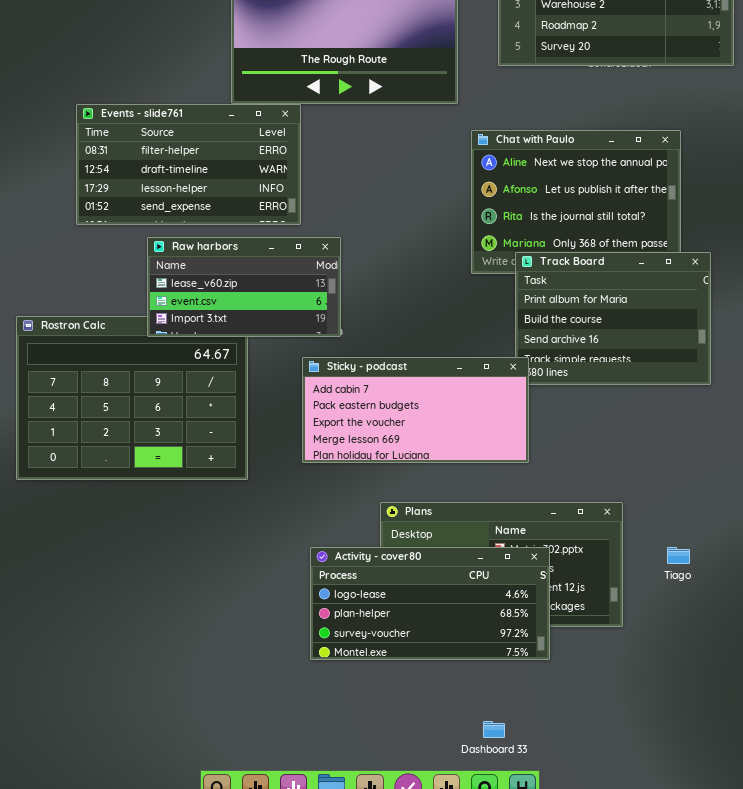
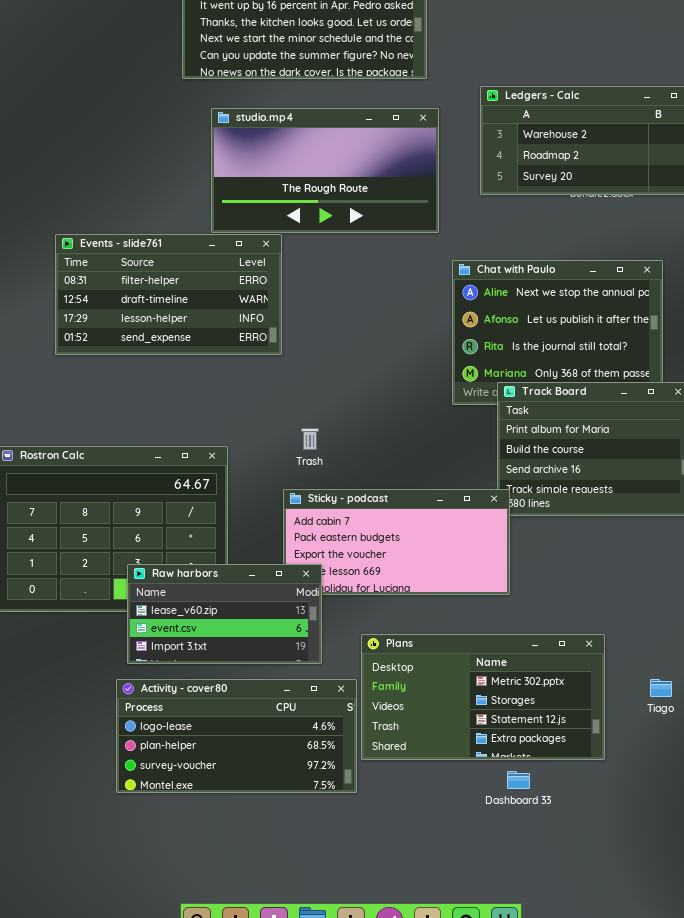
Raw harbors: [147,237,341,337] -> [127,564,322,664], moved
Activity - cover80: [310,547,550,660] -> [116,679,357,793], moved
Dashboard 33: [483,721,505,738] -> [507,771,530,789], moved

